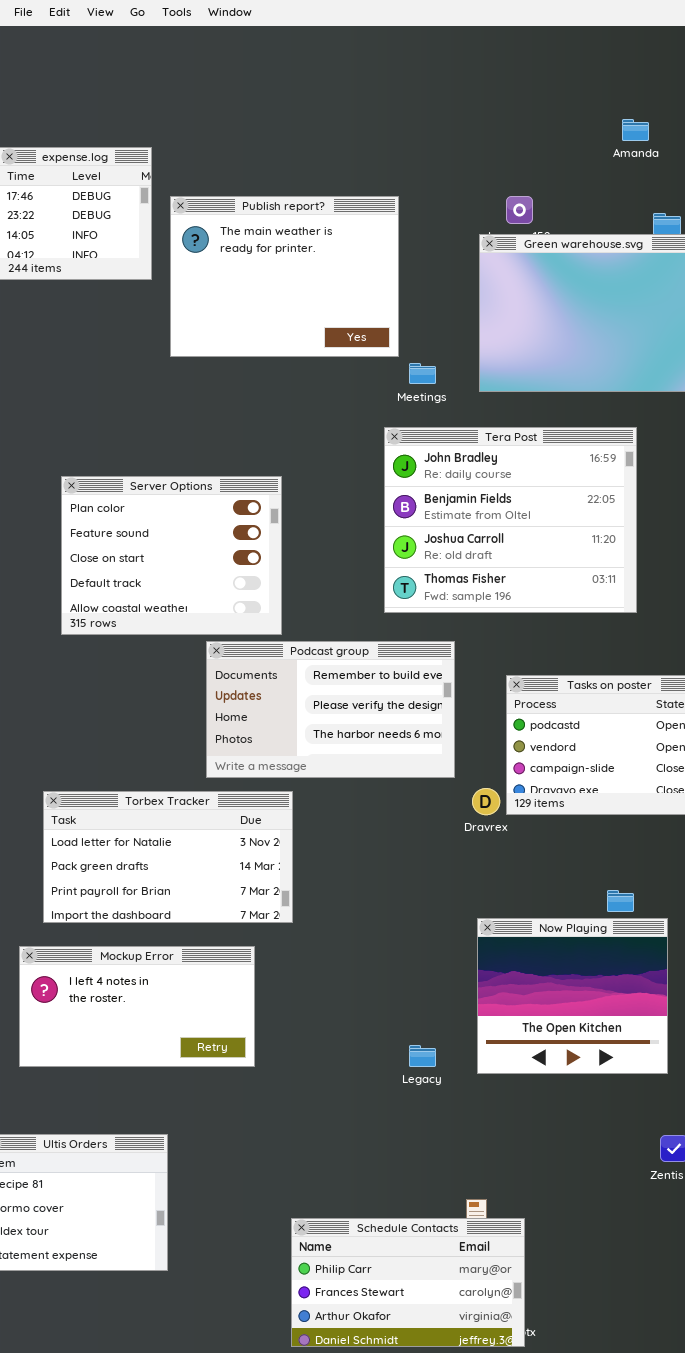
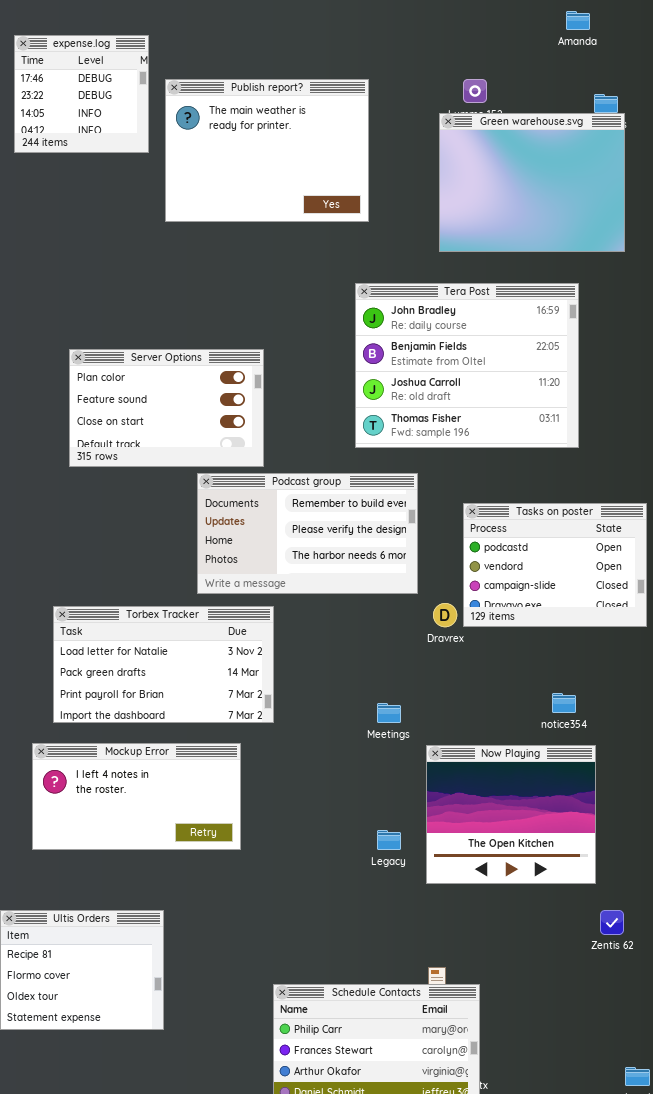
Meetings: [409,363,436,384] -> [377,703,401,723], moved
Server Options: [61,476,282,635] -> [69,349,264,467], resized
Now Playing: [477,918,668,1074] -> [426,745,596,884], moved

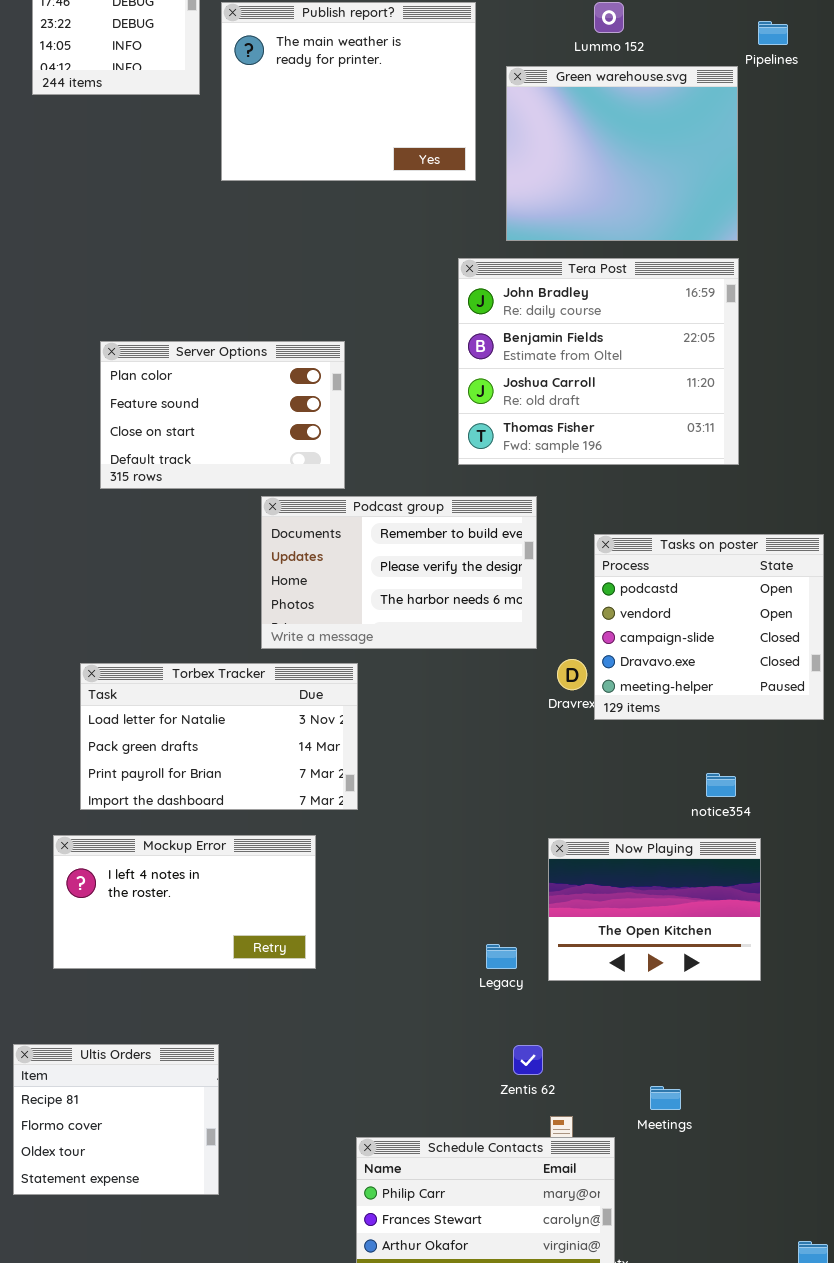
Green warehouse.svg: [439,113,625,252] -> [506,66,738,241], moved
Tasks on poster: [463,503,647,627] -> [594,534,824,720], resized
Meetings: [377,703,401,723] -> [650,1086,681,1110], moved
Now Playing: [426,745,596,884] -> [548,838,761,981], resized
Zentis 62: [600,910,624,935] -> [513,1045,543,1075], moved

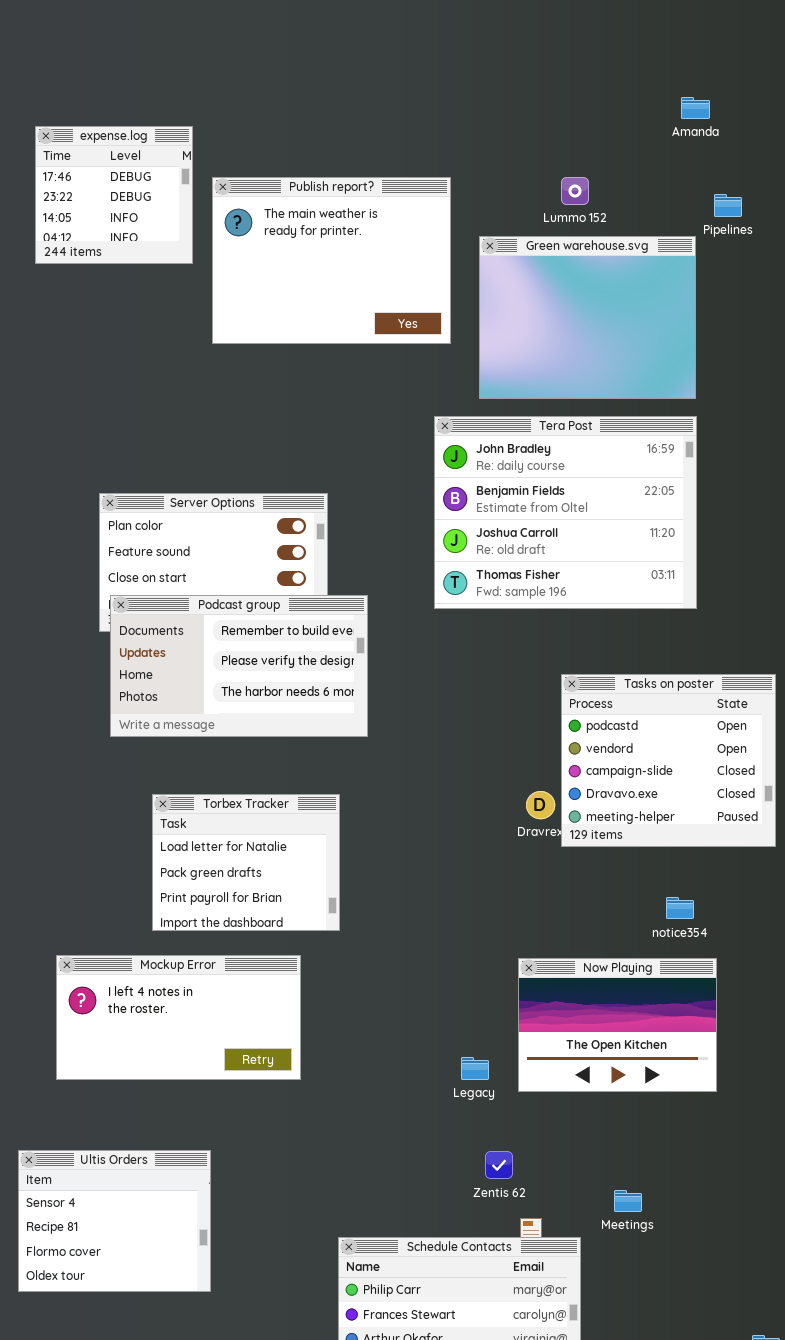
Podcast group: [261,496,537,649] -> [110,595,368,737], moved
Torbex Tracker: [80,663,358,810] -> [152,794,340,931], resized
Ultis Orders: [13,1044,219,1195] -> [18,1150,211,1292], scrolled up 1 row

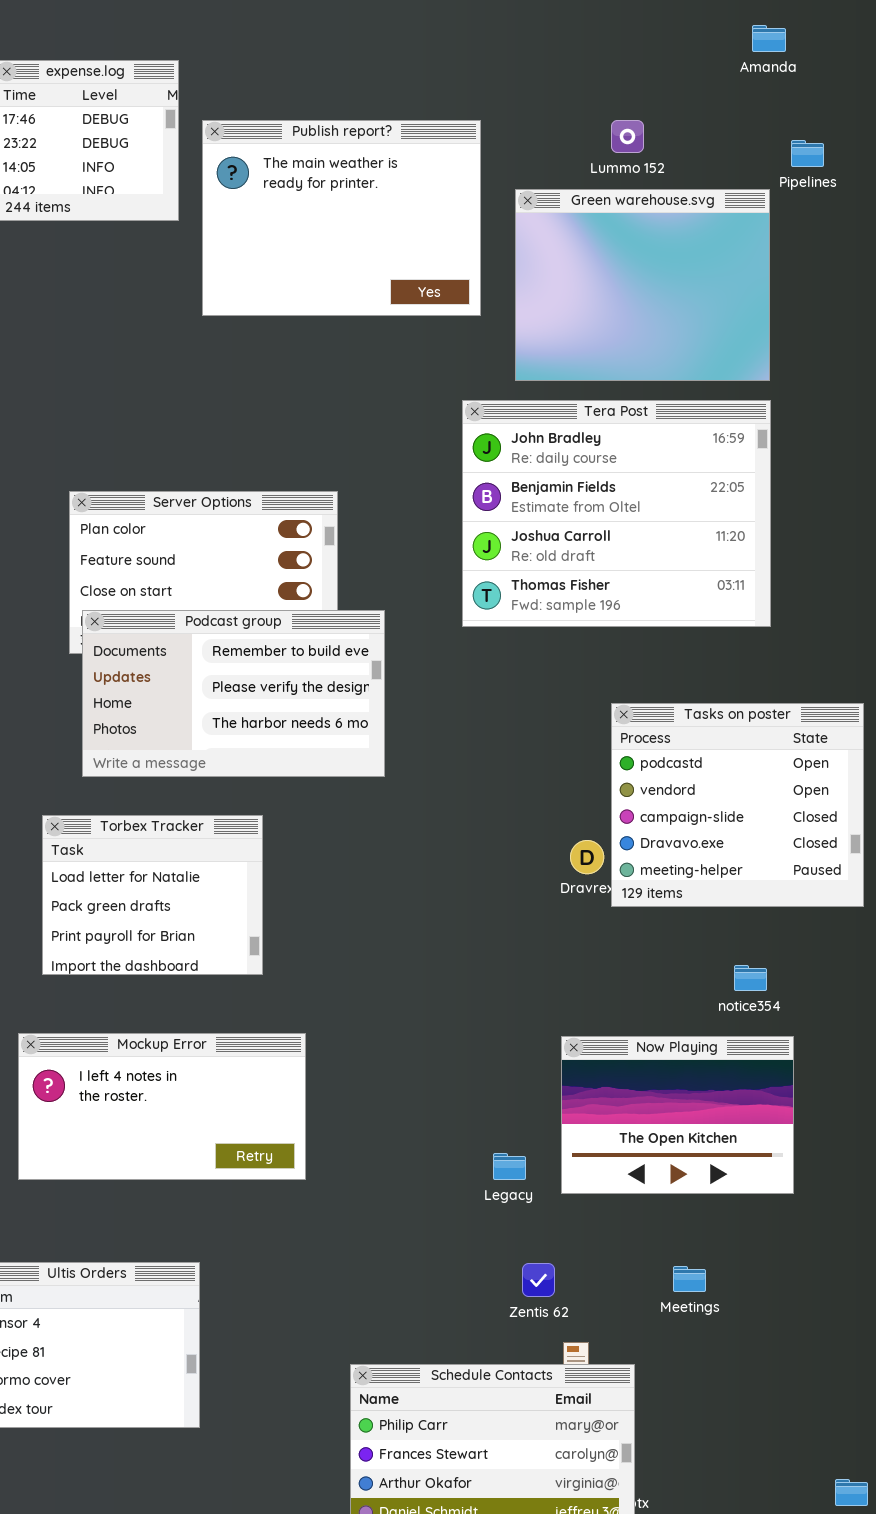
Torbex Tracker: [152,794,340,931] -> [42,815,263,975], moved
Meetings: [614,1190,642,1212] -> [673,1266,706,1292], moved

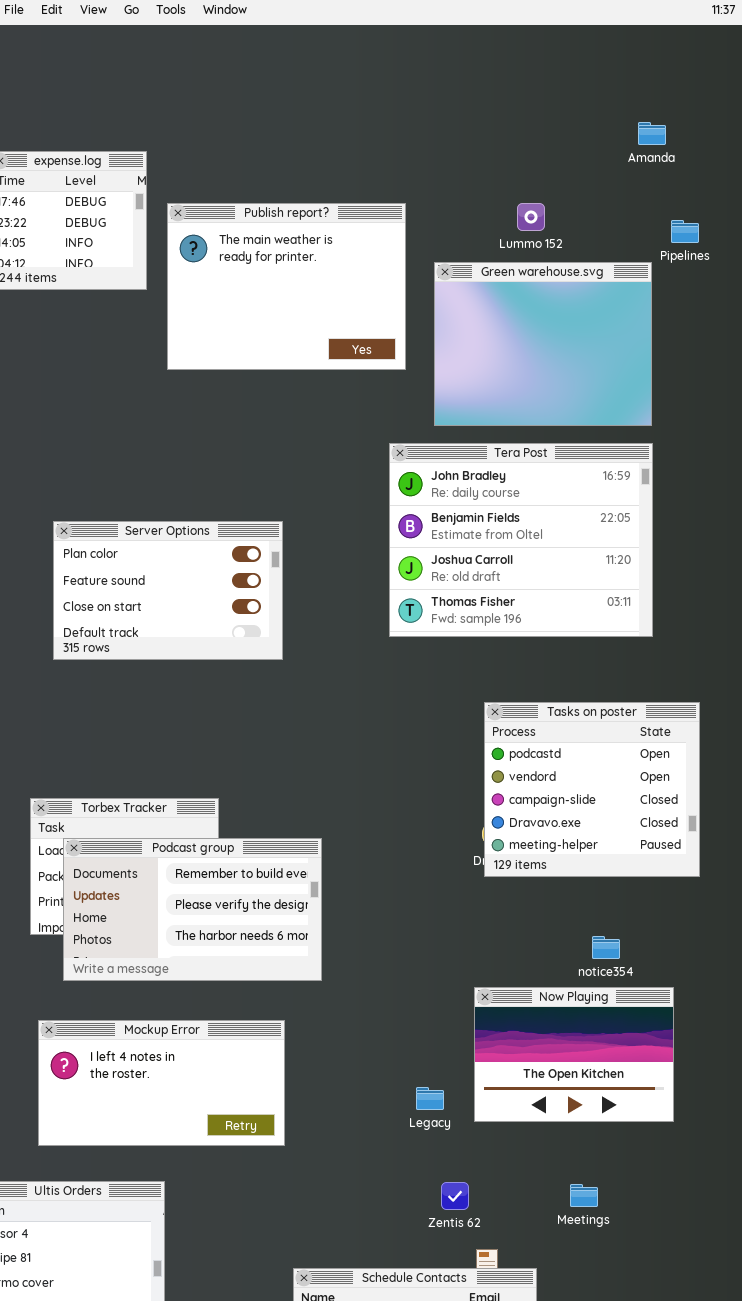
Podcast group: [82,610,385,777] -> [63,838,322,981], moved
Tasks on poster: [611,703,864,907] -> [484,702,700,877], moved
notice354: [734,965,767,991] -> [592,936,620,959], moved
Mockup Error: [18,1033,306,1180] -> [38,1020,285,1146], moved

